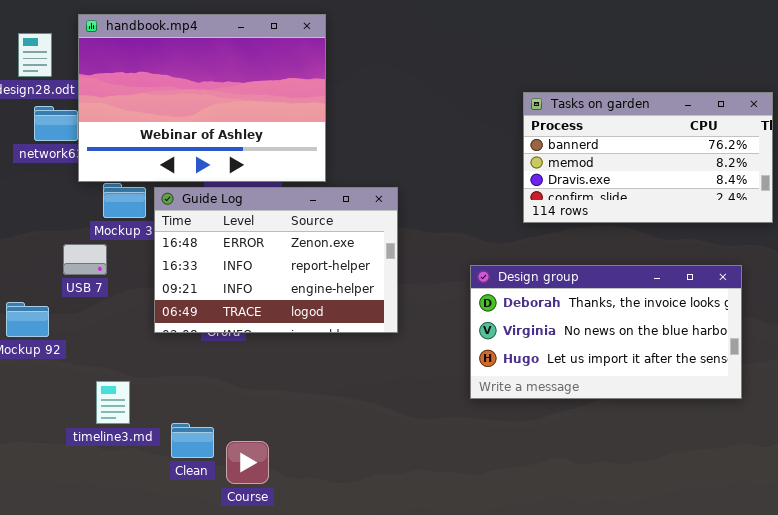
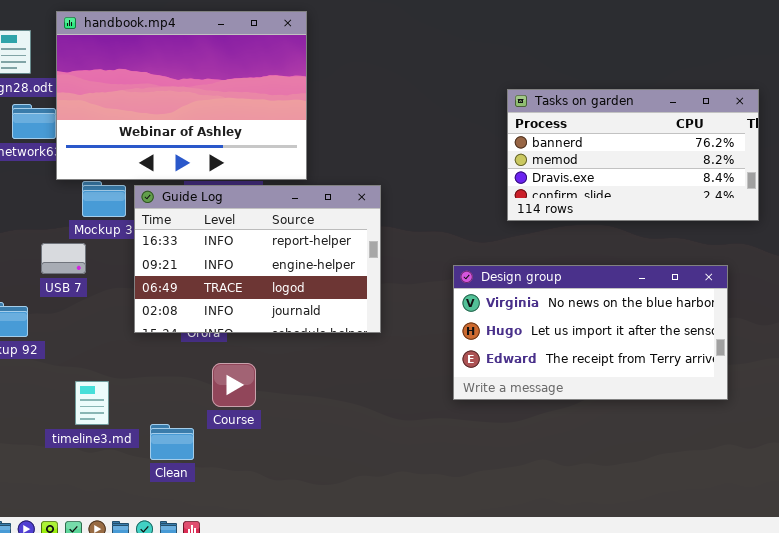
Guide Log: [154,187,398,333] -> [134,185,381,333], scrolled down 1 row
Design group: [470,265,742,399] -> [453,265,728,400], scrolled down 1 row
Course: [226,441,269,484] -> [212,363,256,407], moved

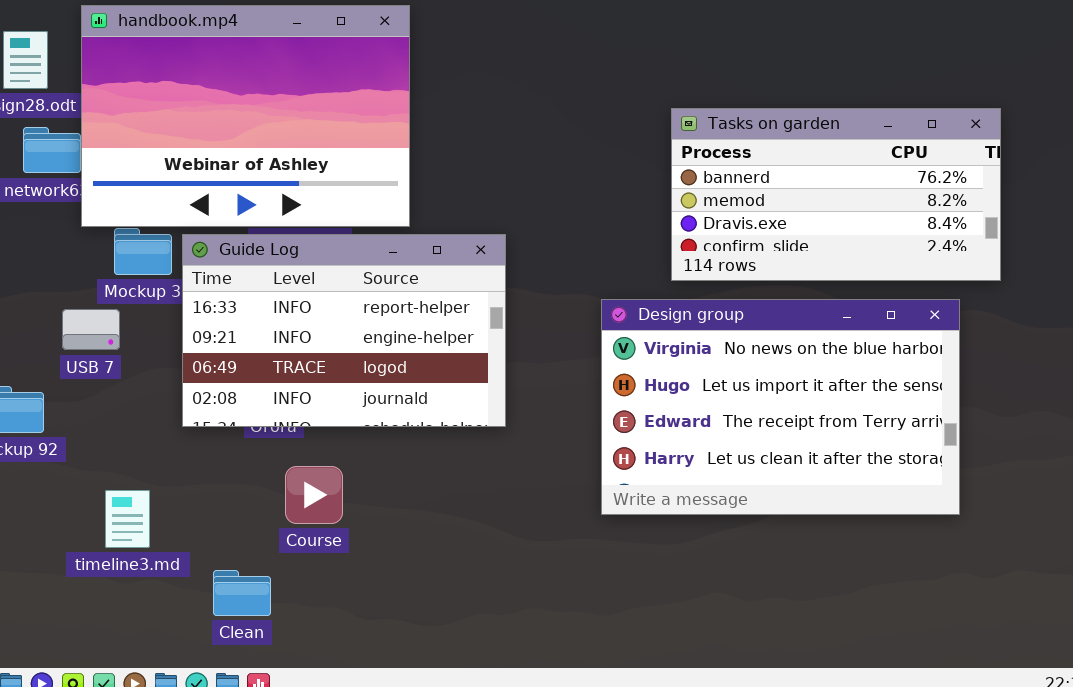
Design group: [453,265,728,400] -> [601,299,960,515], resized
Clean: [150,424,194,460] -> [213,570,271,616], moved

